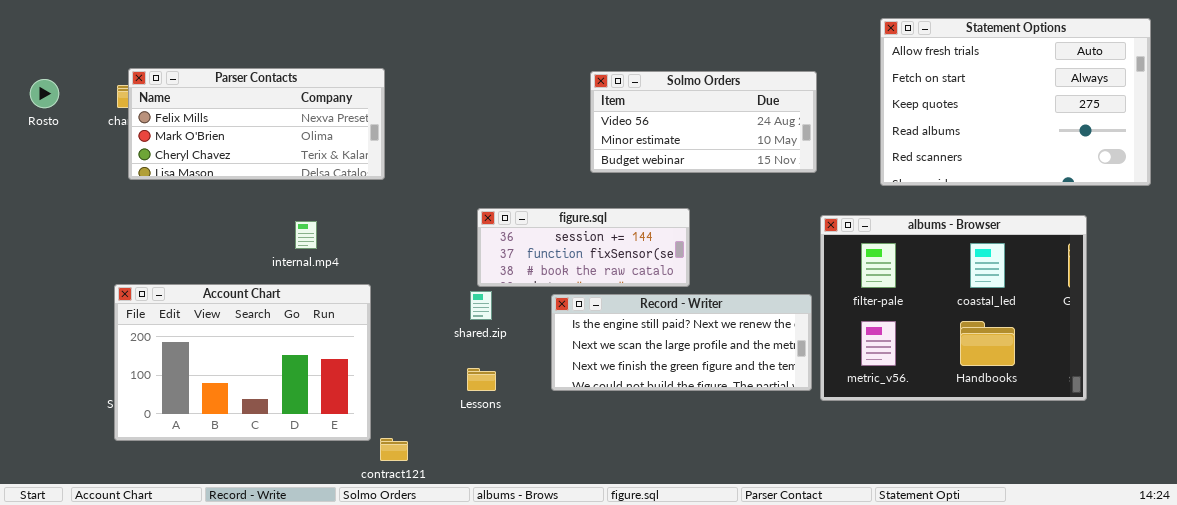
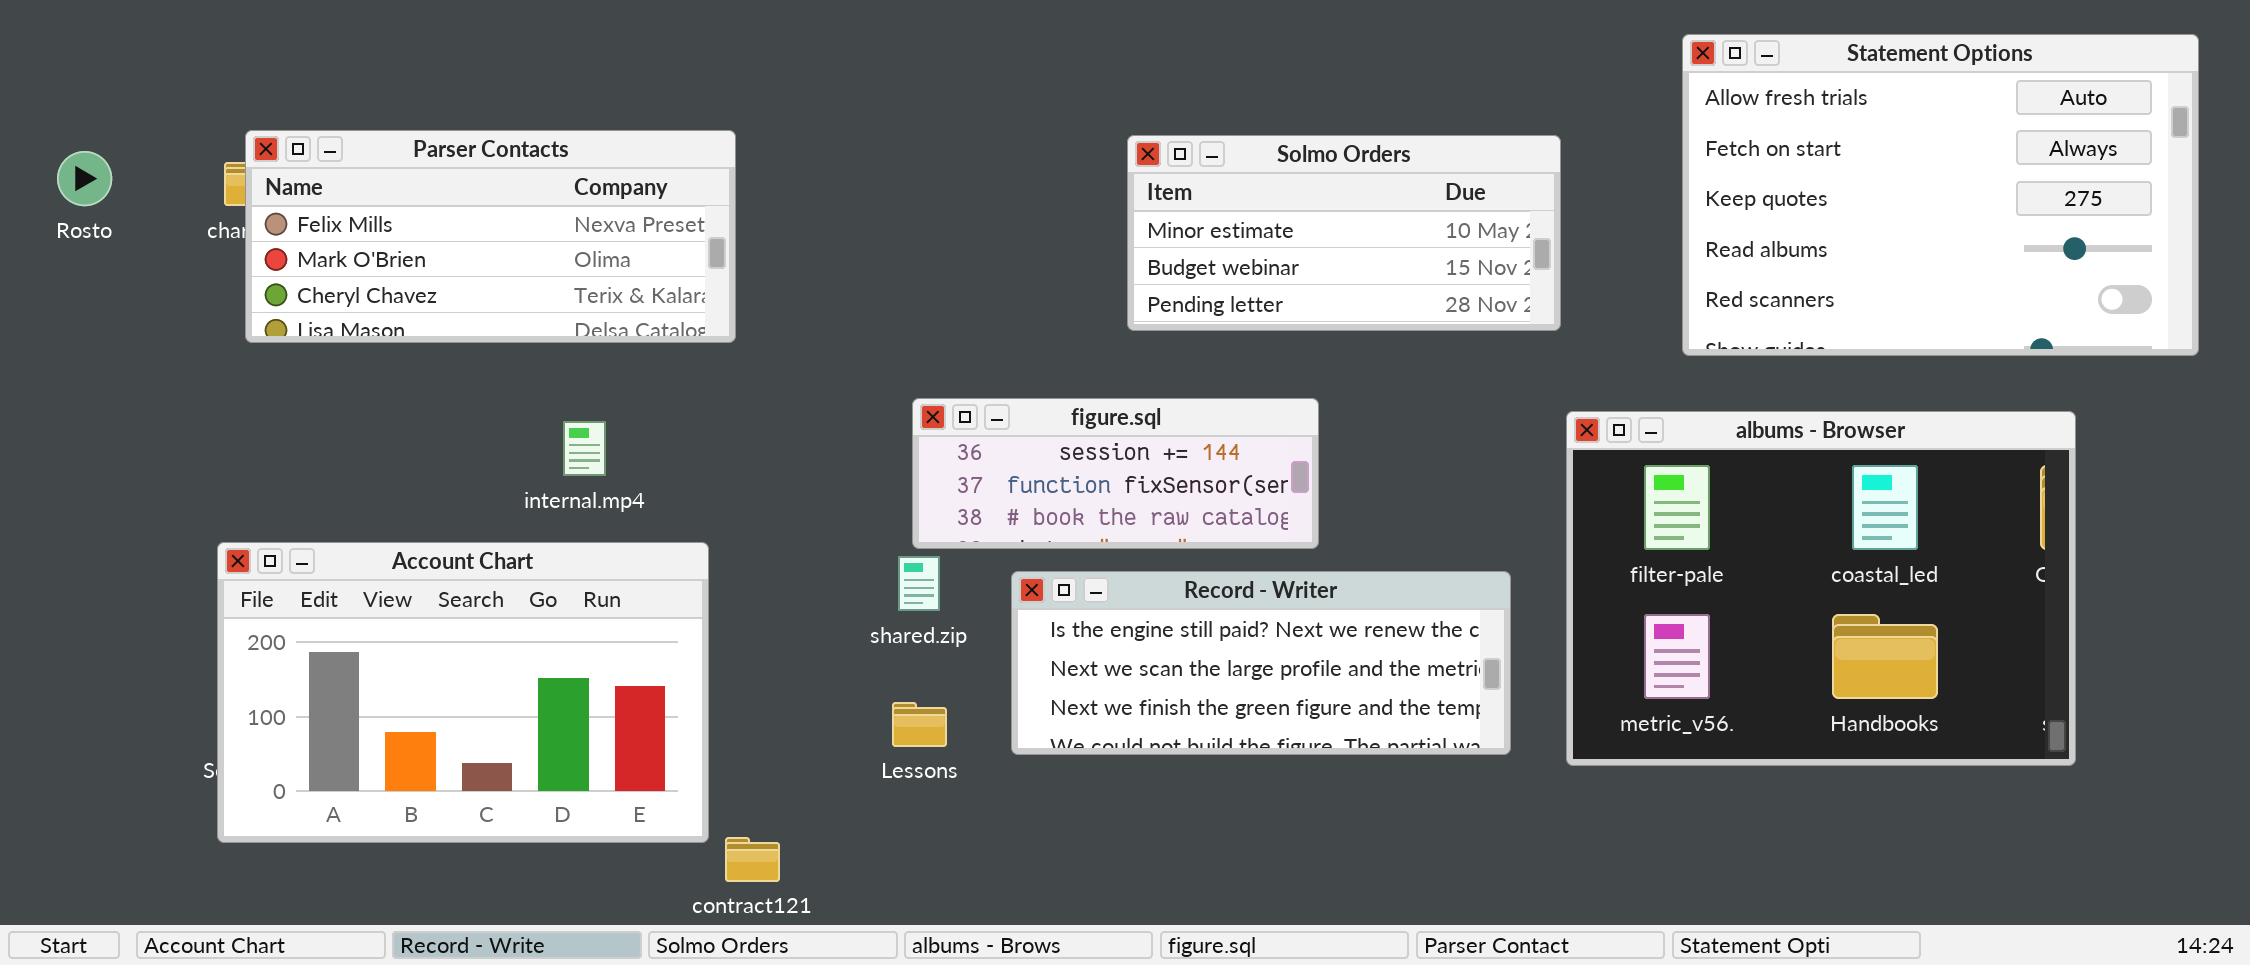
Solmo Orders: [590,71,817,173] -> [1127,135,1561,331], scrolled down 1 row
Record - Writer: [551,294,812,391] -> [1011,571,1511,755], moved

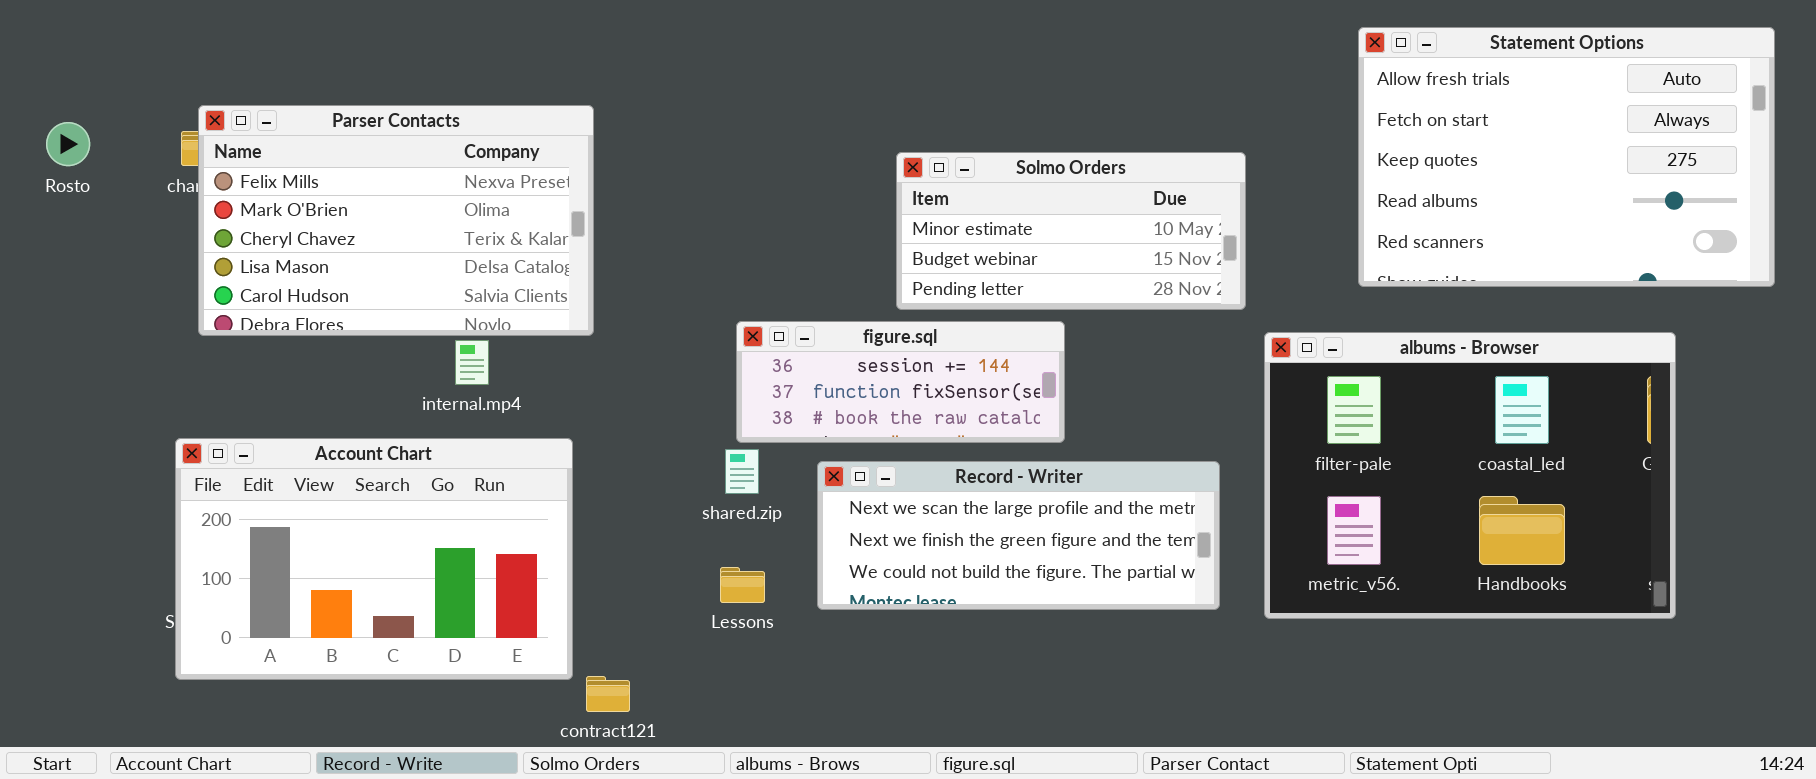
Parser Contacts: [245,130,736,343] -> [198,105,594,336], resized
Solmo Orders: [1127,135,1561,331] -> [896,152,1246,310], moved
Record - Writer: [1011,571,1511,755] -> [817,461,1220,610], scrolled down 1 row

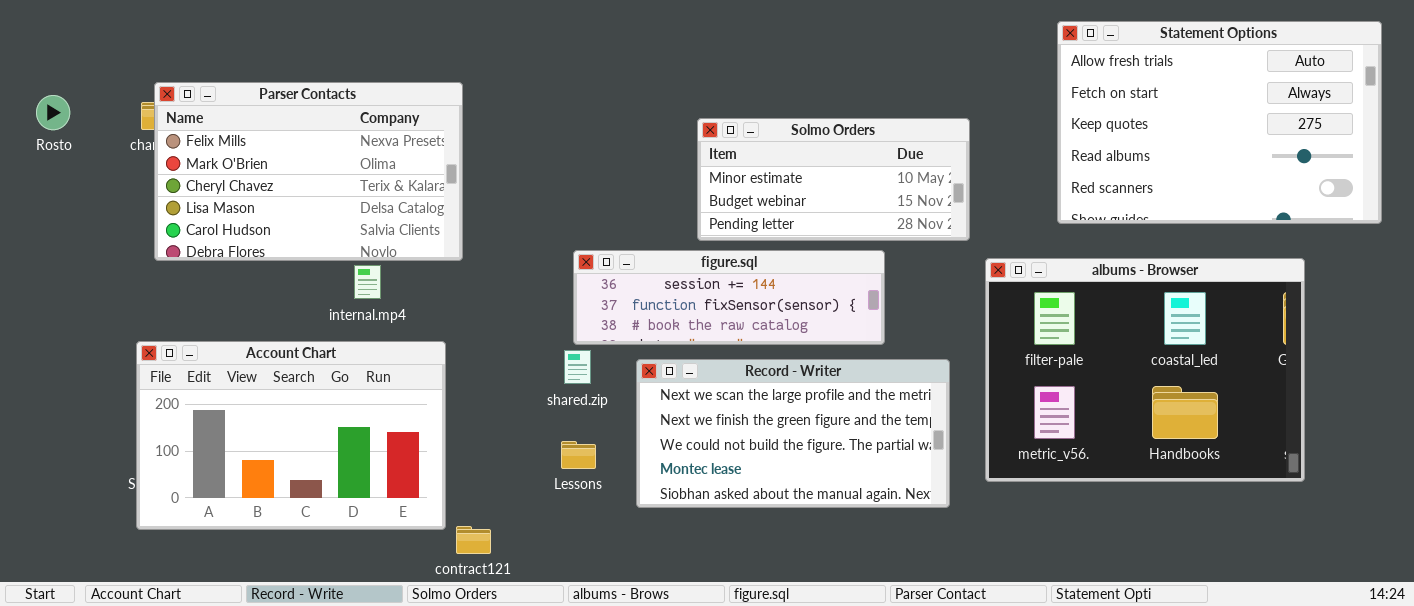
figure.sql: [736,321,1065,443] -> [573,250,885,345], resized
Record - Writer: [817,461,1220,610] -> [636,359,950,508], resized

